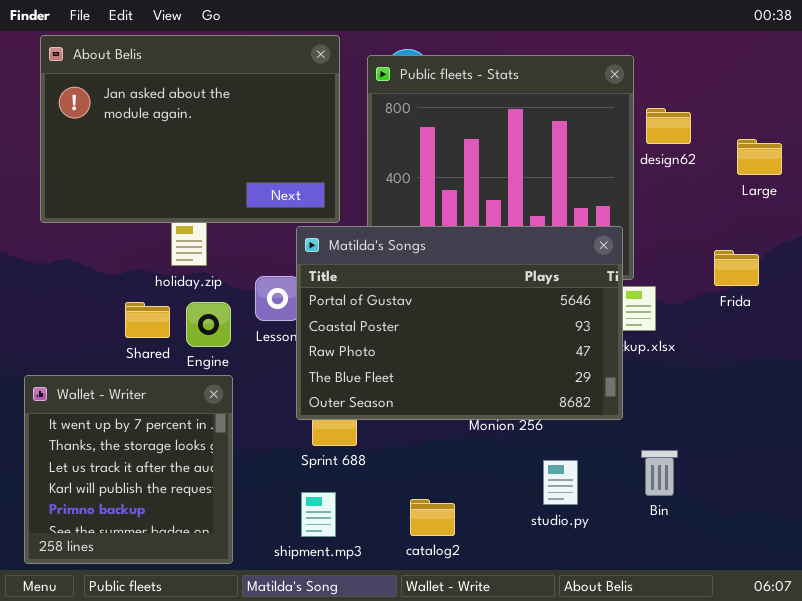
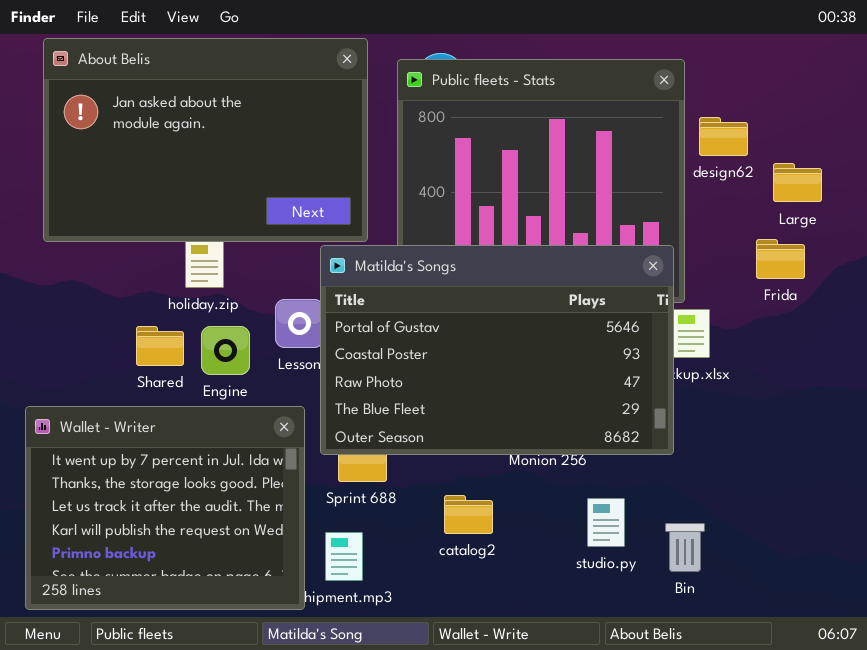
Large: [737,139,782,175] -> [773,163,822,202], moved
Frida: [714,250,759,286] -> [756,239,805,279], moved
Wallet - Writer: [24,375,233,564] -> [25,406,305,610], resized
Bin: [641,450,678,496] -> [665,523,705,572], moved
catalog2: [410,499,455,536] -> [444,495,493,534], moved

